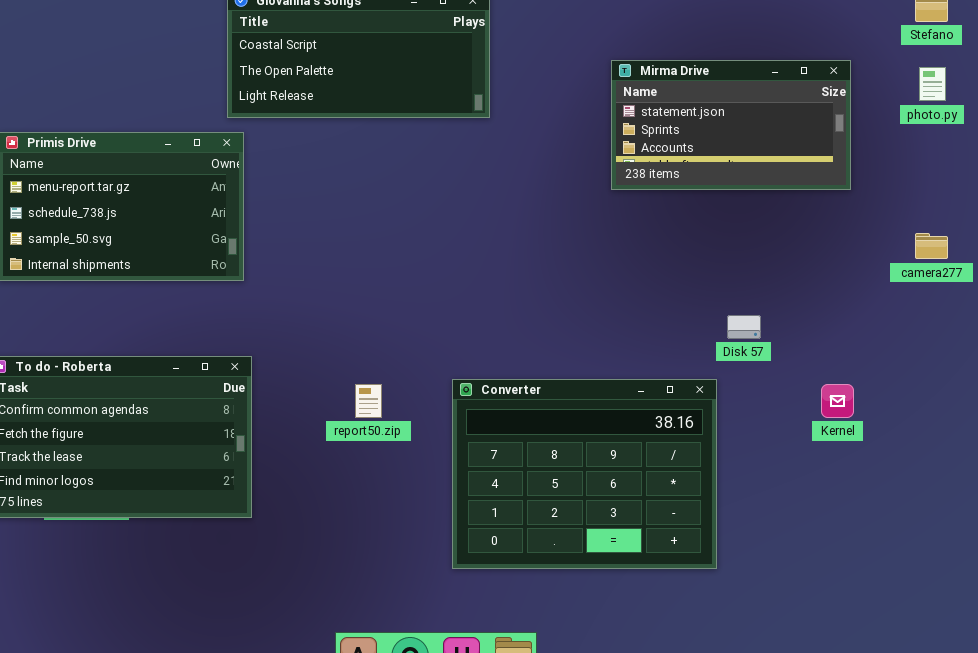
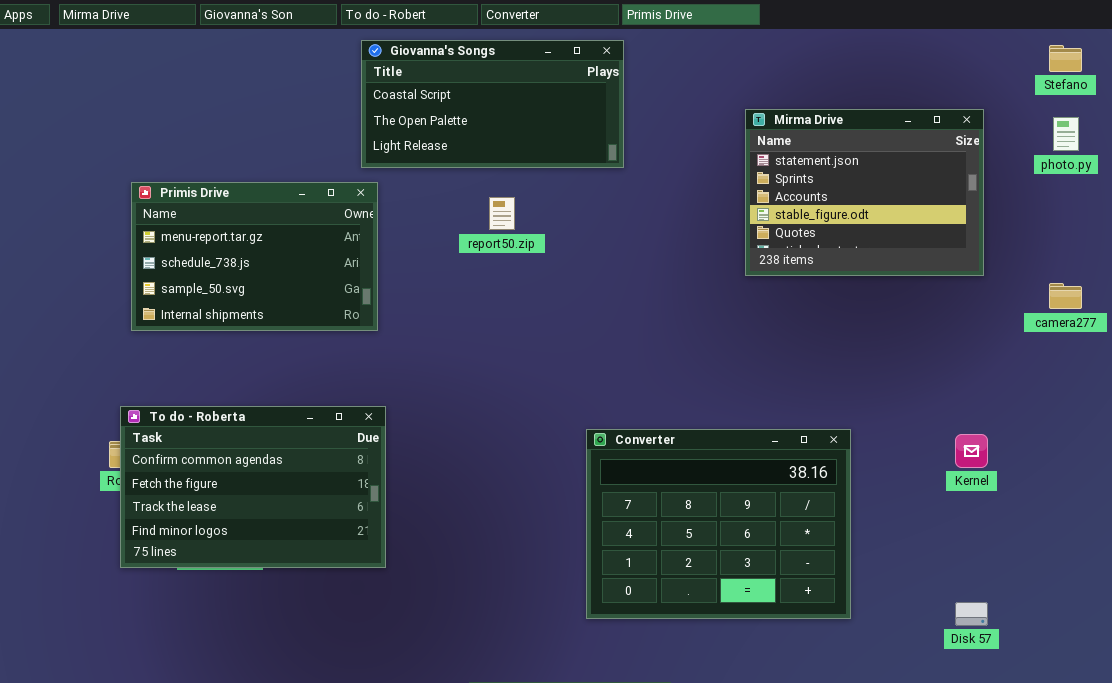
Mirma Drive: [611,60,851,190] -> [745,109,984,276], resized
Disk 57: [727,315,761,339] -> [955,602,988,626], moved
report50.zip: [355,384,382,418] -> [489,197,515,230], moved

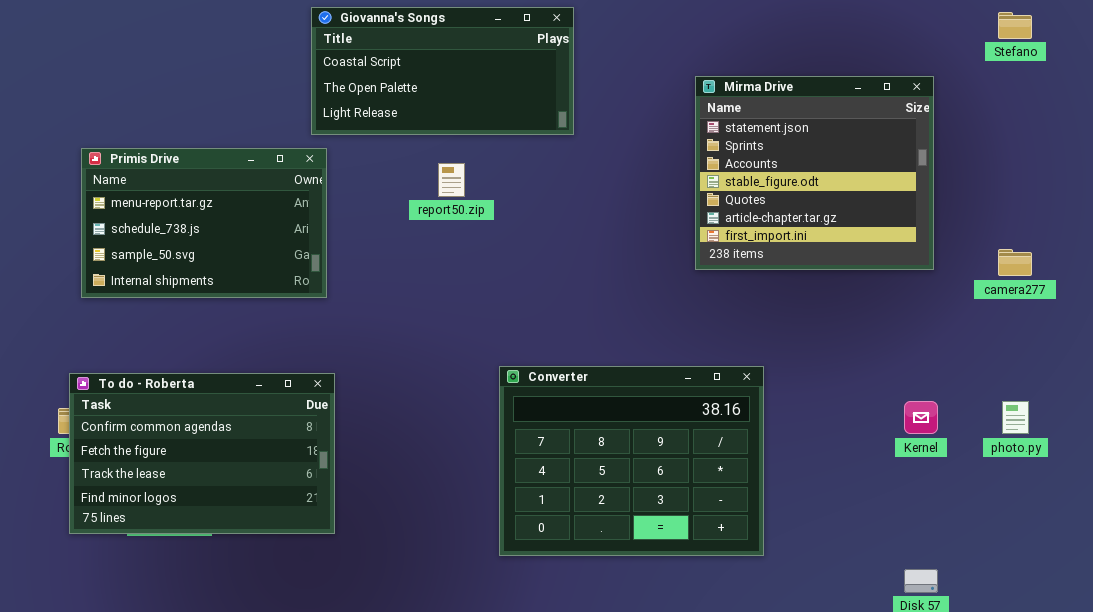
Mirma Drive: [745,109,984,276] -> [695,76,934,270], resized
photo.py: [1053,117,1079,151] -> [1002,401,1029,434], moved
Converter: [586,429,851,619] -> [499,366,764,556], moved

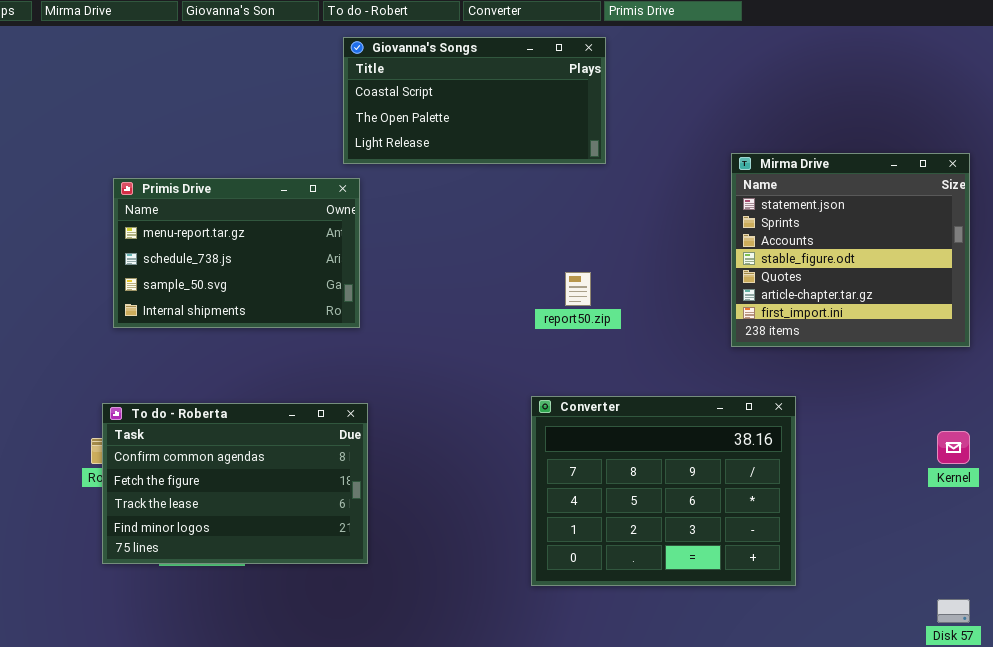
Mirma Drive: [695,76,934,270] -> [731,153,970,347], moved
report50.zip: [438,163,465,197] -> [565,272,591,306], moved

